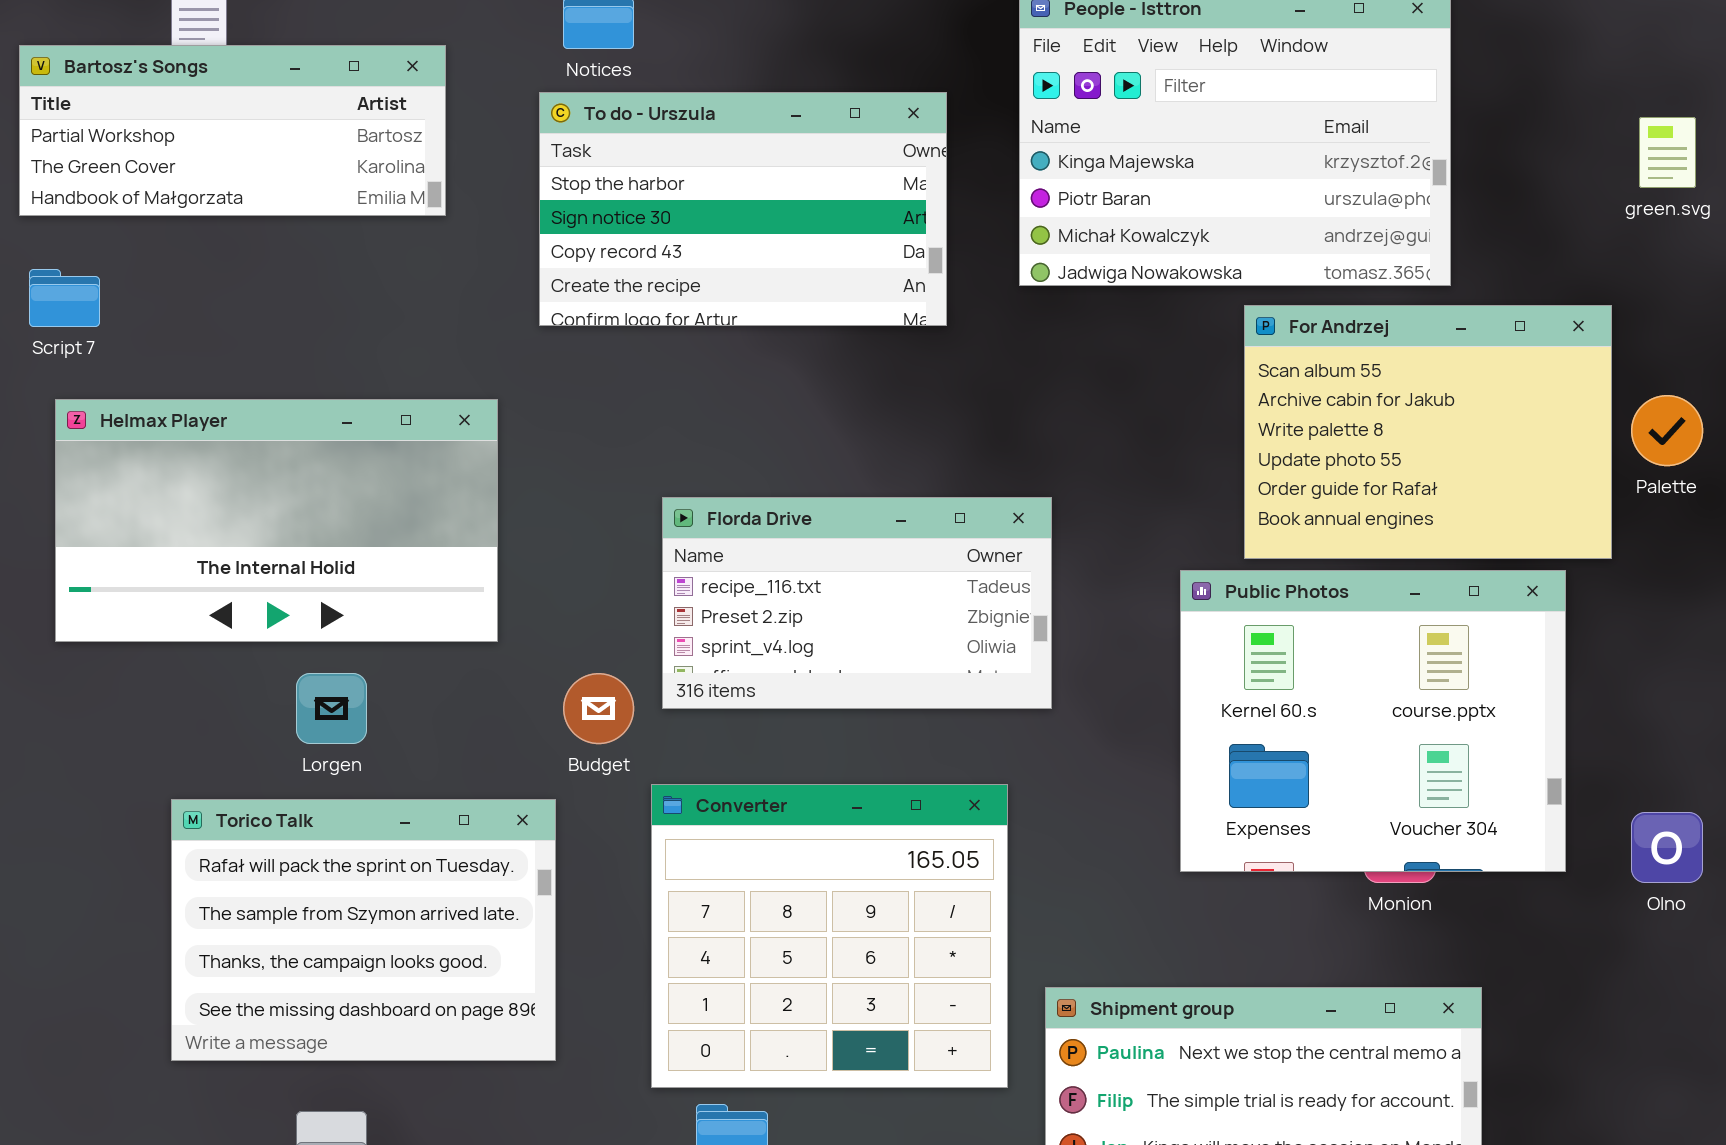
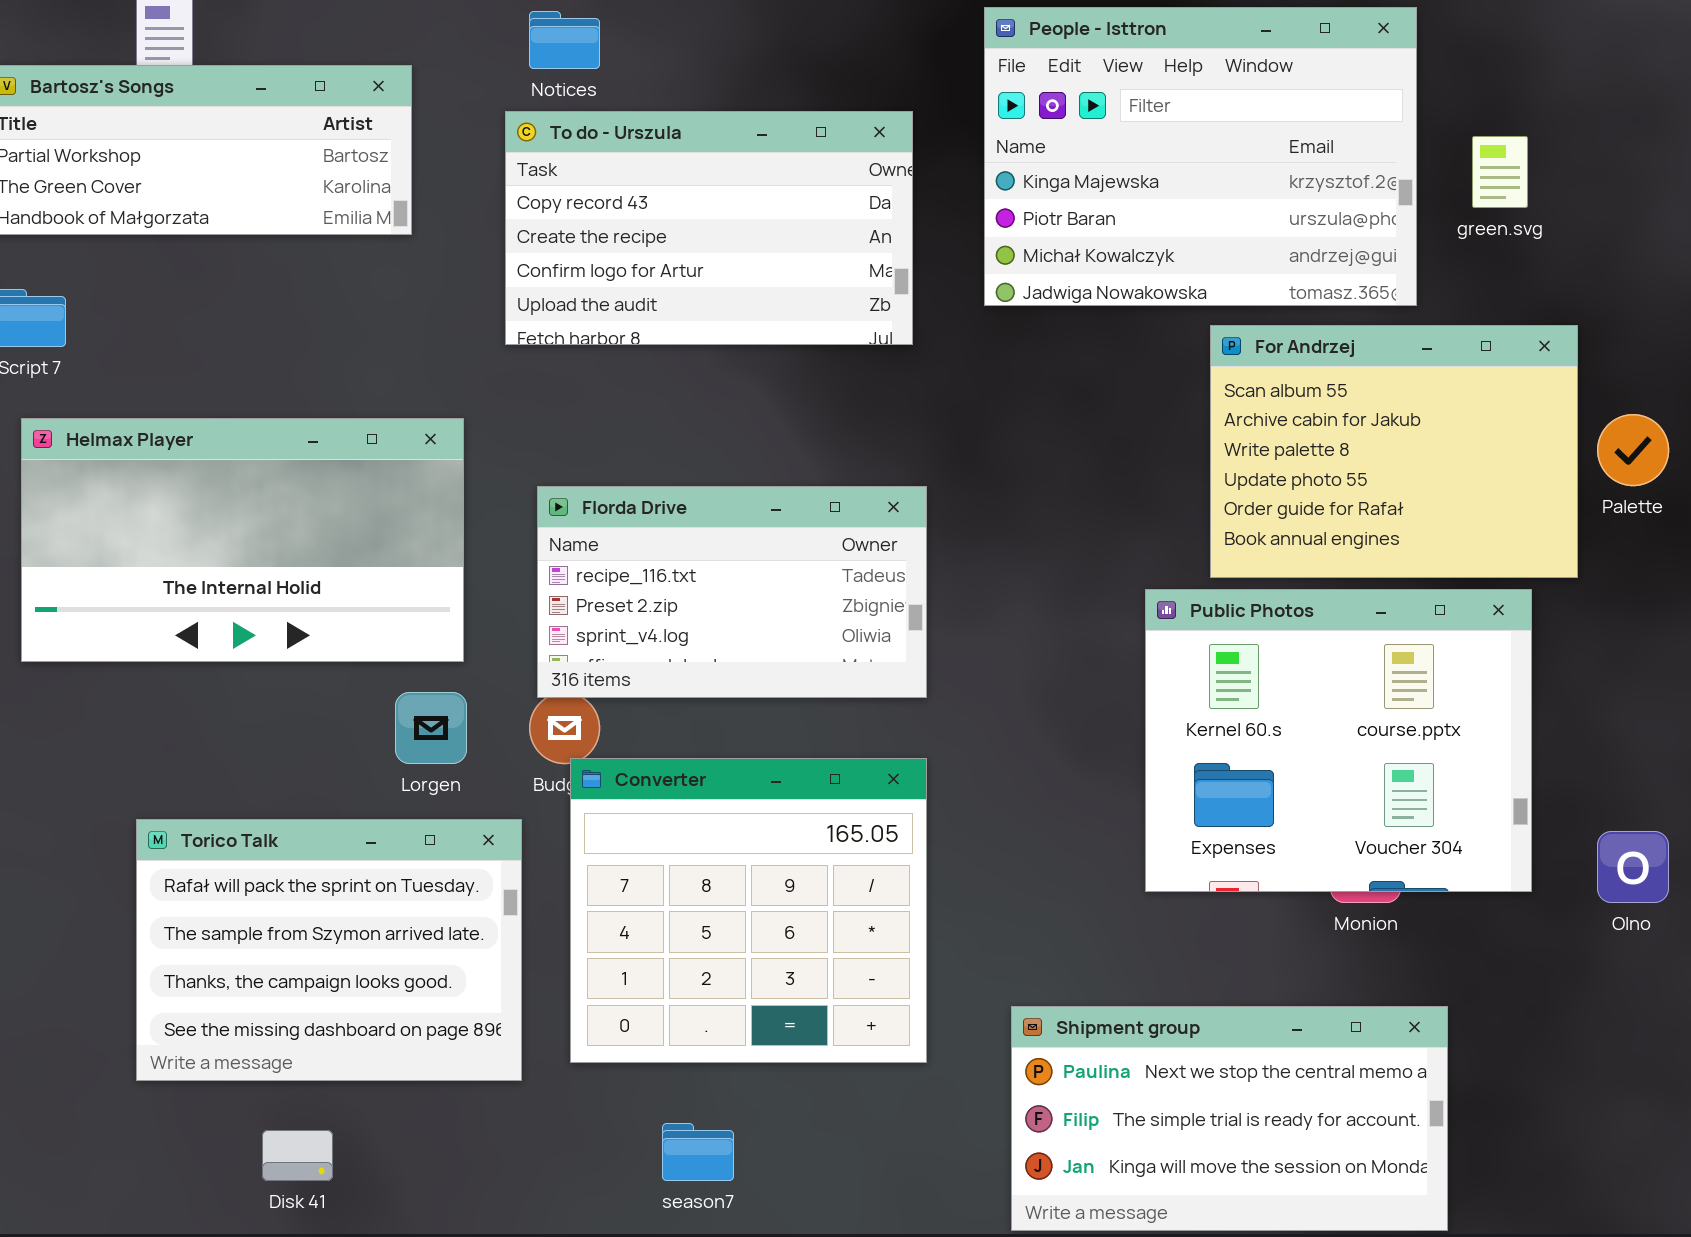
To do - Urszula: [539,92,947,326] -> [505,111,913,345], scrolled down 2 rows
green.svg: [1639,117,1696,188] -> [1472,136,1528,208], moved
Florda Drive: [662,497,1052,709] -> [537,486,927,698], moved
Lorgen: [296,673,367,744] -> [395,692,467,764], moved
Converter: [651,784,1008,1088] -> [570,758,927,1063], moved

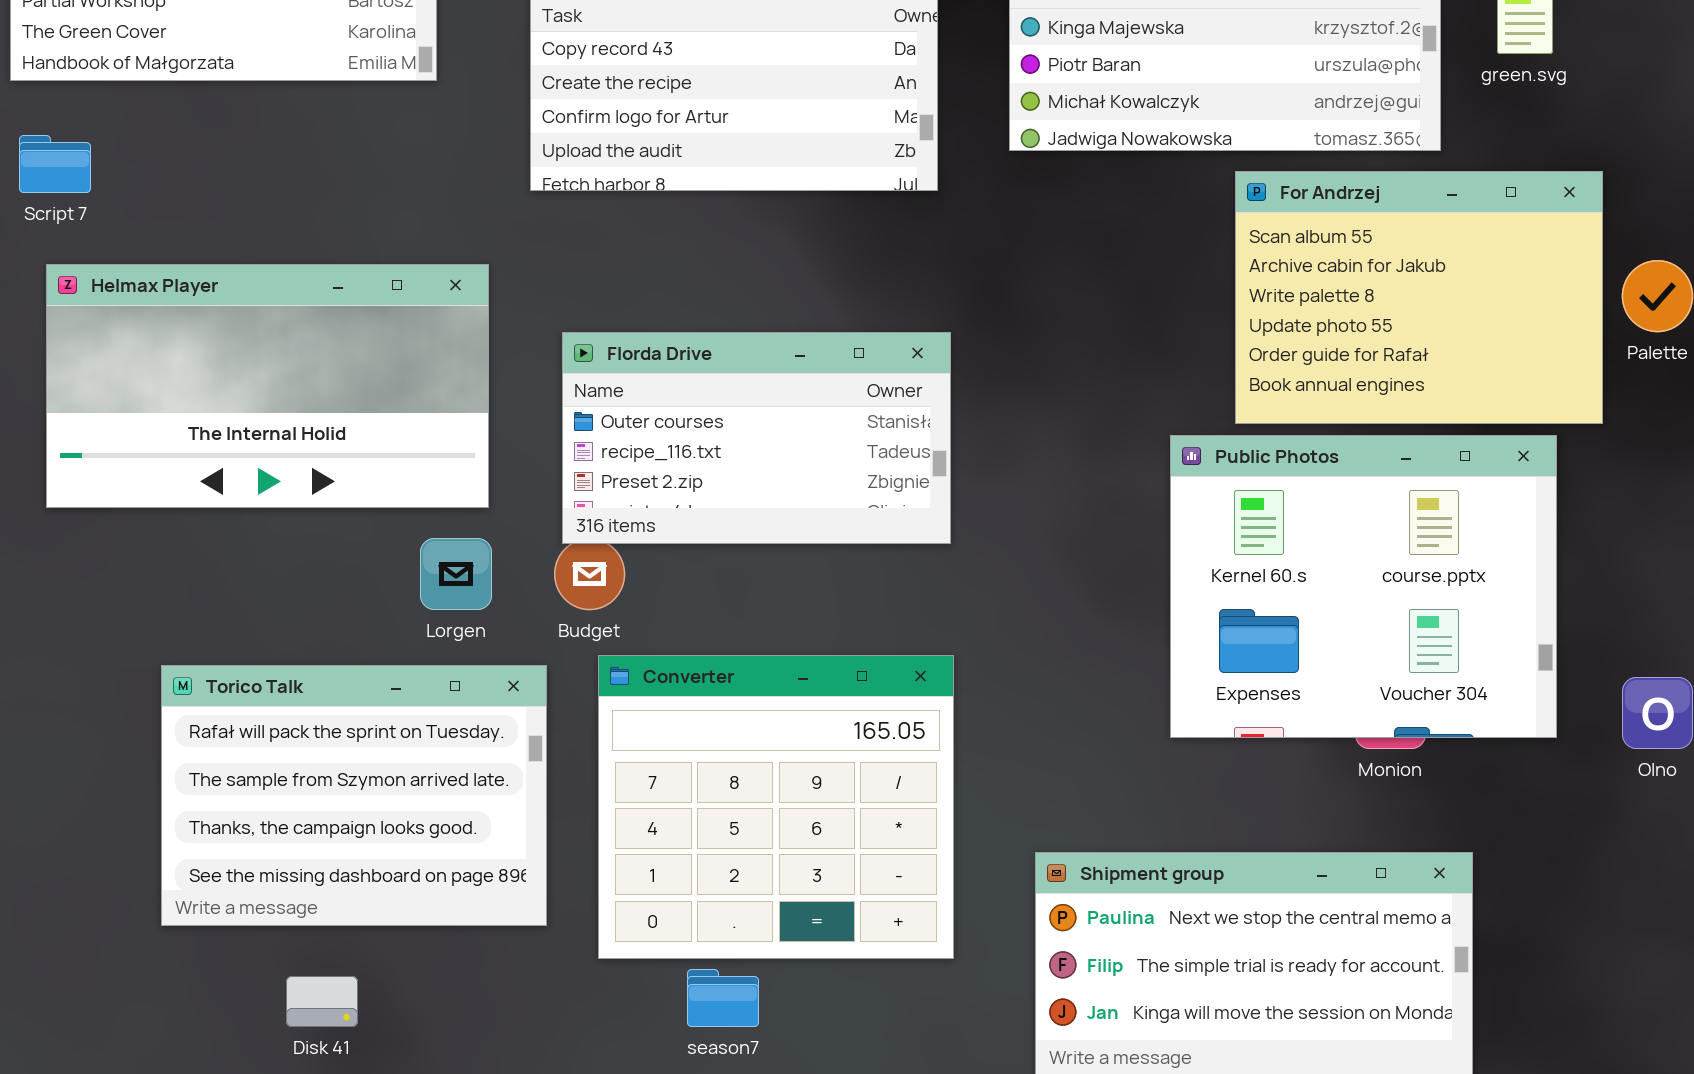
Florda Drive: [537,486,927,698] -> [562,332,951,544], scrolled up 1 row
Converter: [570,758,927,1063] -> [598,655,954,959], moved

